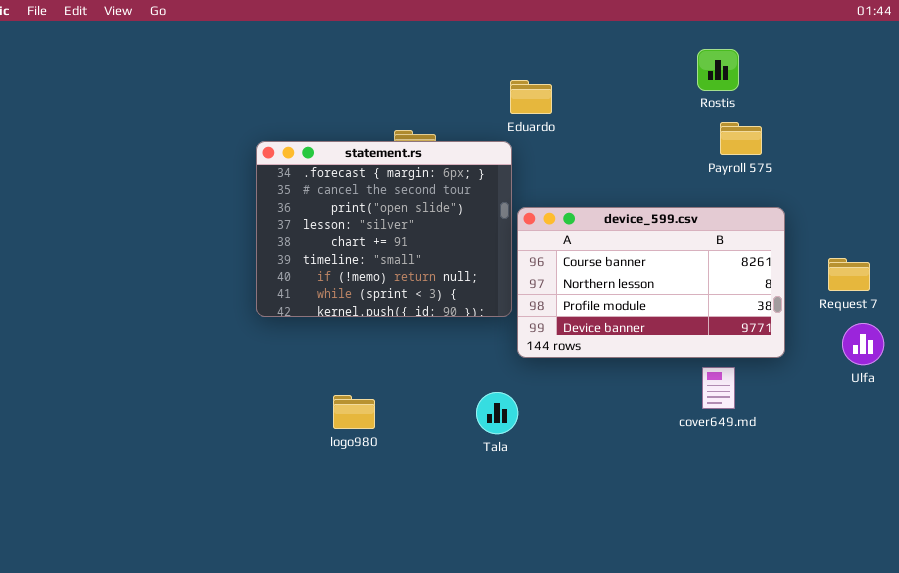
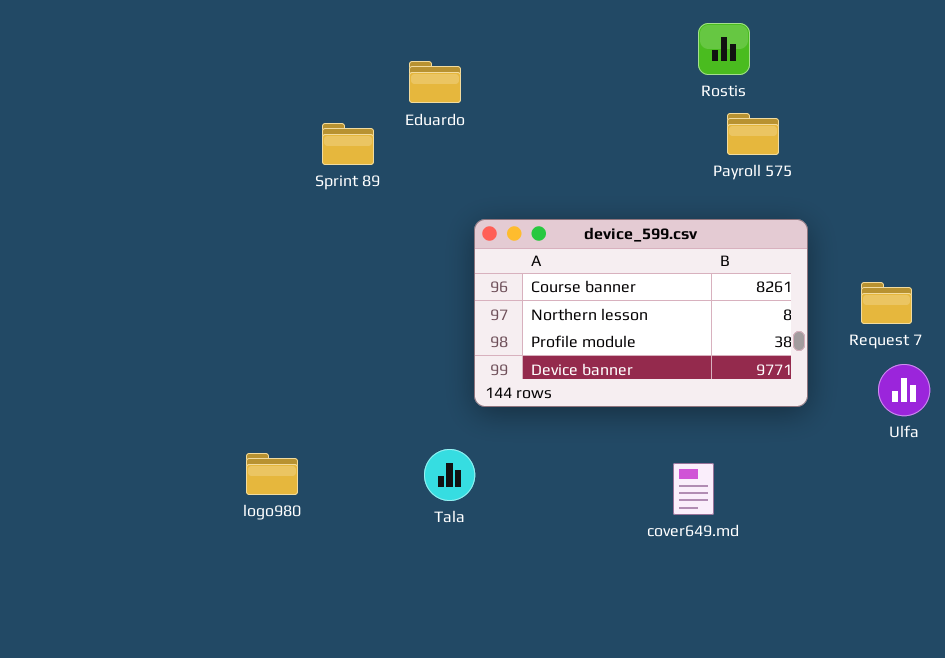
Eduardo: [510,80,552,114] -> [409,61,461,103], moved
statement.rs: [256,141,512,317] -> none, closed
cover649.md: [702,367,735,409] -> [673,463,714,515], moved

